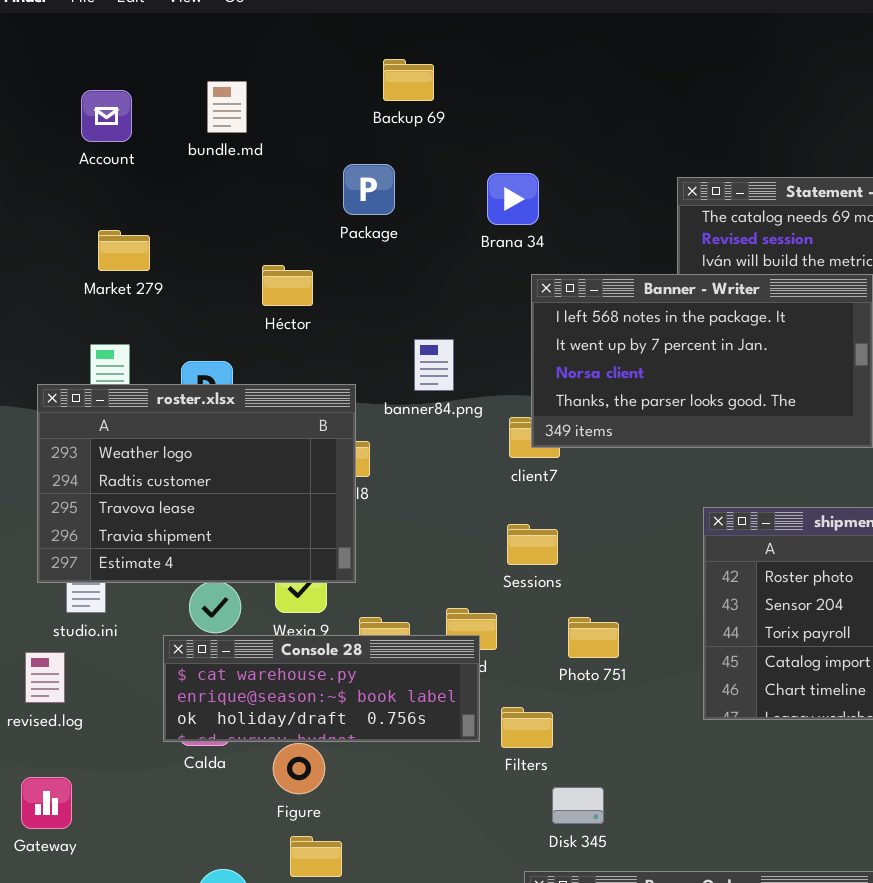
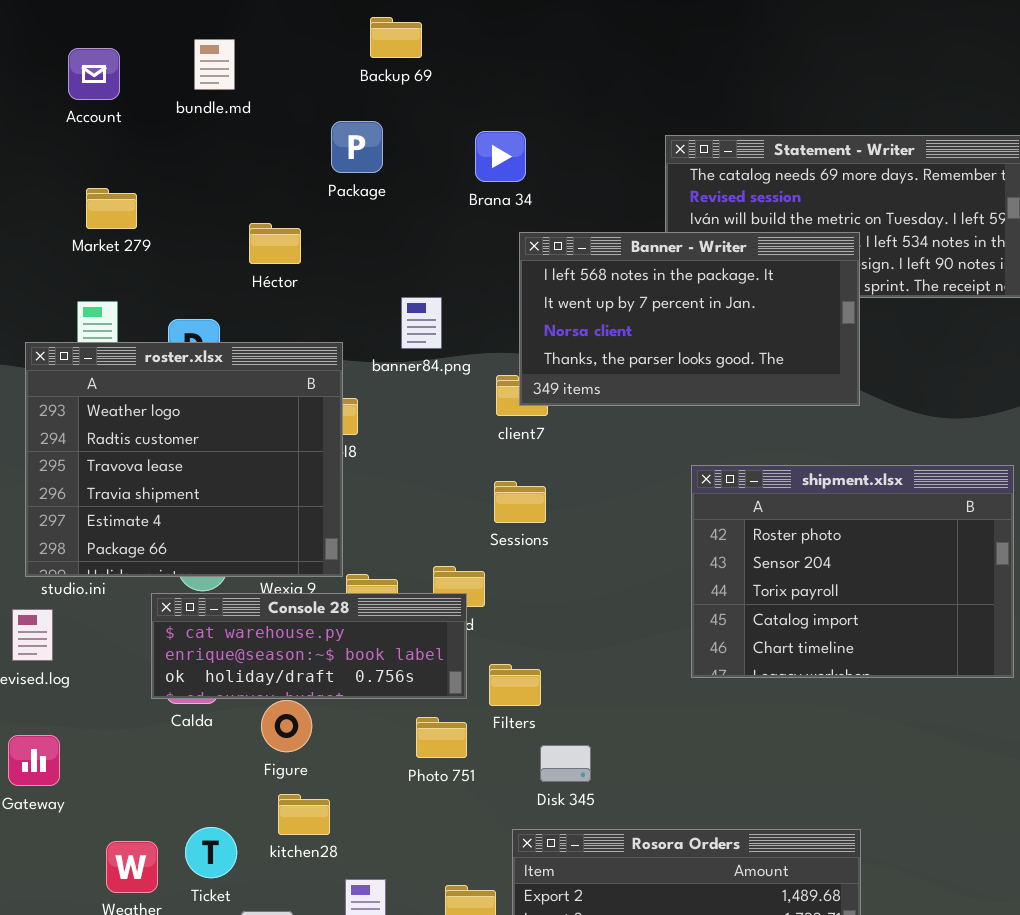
roster.xlsx: [37,384,356,583] -> [25,342,343,577], resized
Photo 751: [568,617,619,658] -> [416,717,467,758], moved

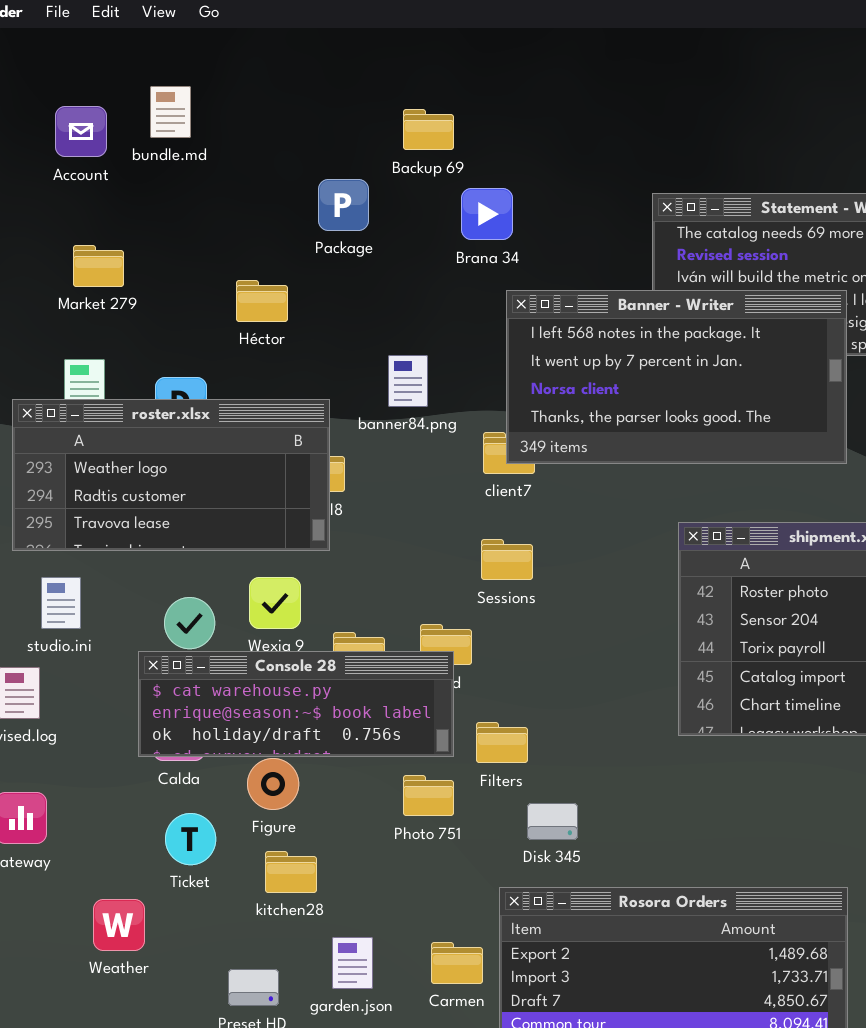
Backup 69: [370,17,422,58] -> [403,109,454,150], moved
bundle.md: [194,39,235,90] -> [150,86,191,138], moved
roster.xlsx: [25,342,343,577] -> [12,399,330,551], resized
Ticket: [185,827,237,878] -> [165,813,216,865], moved

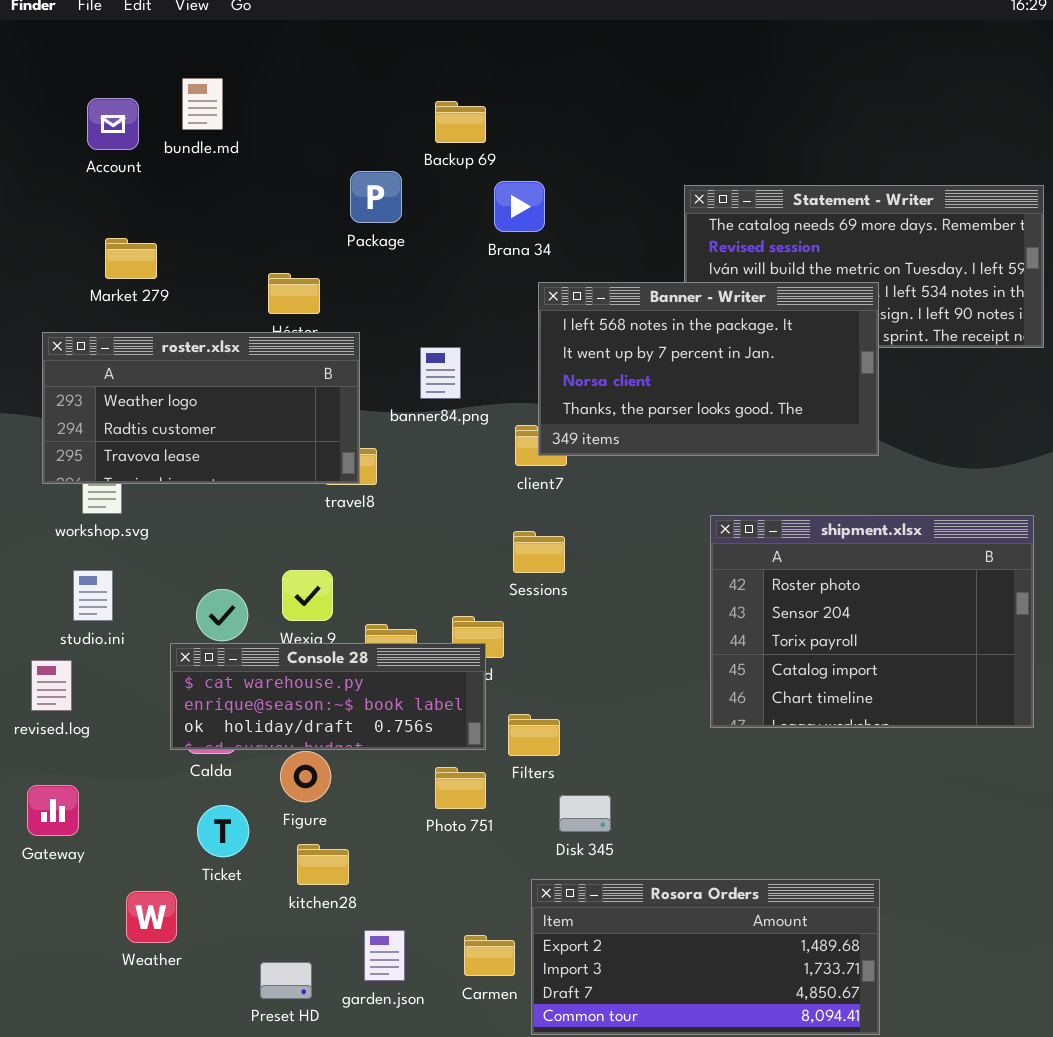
roster.xlsx: [12,399,330,551] -> [42,332,360,484], moved

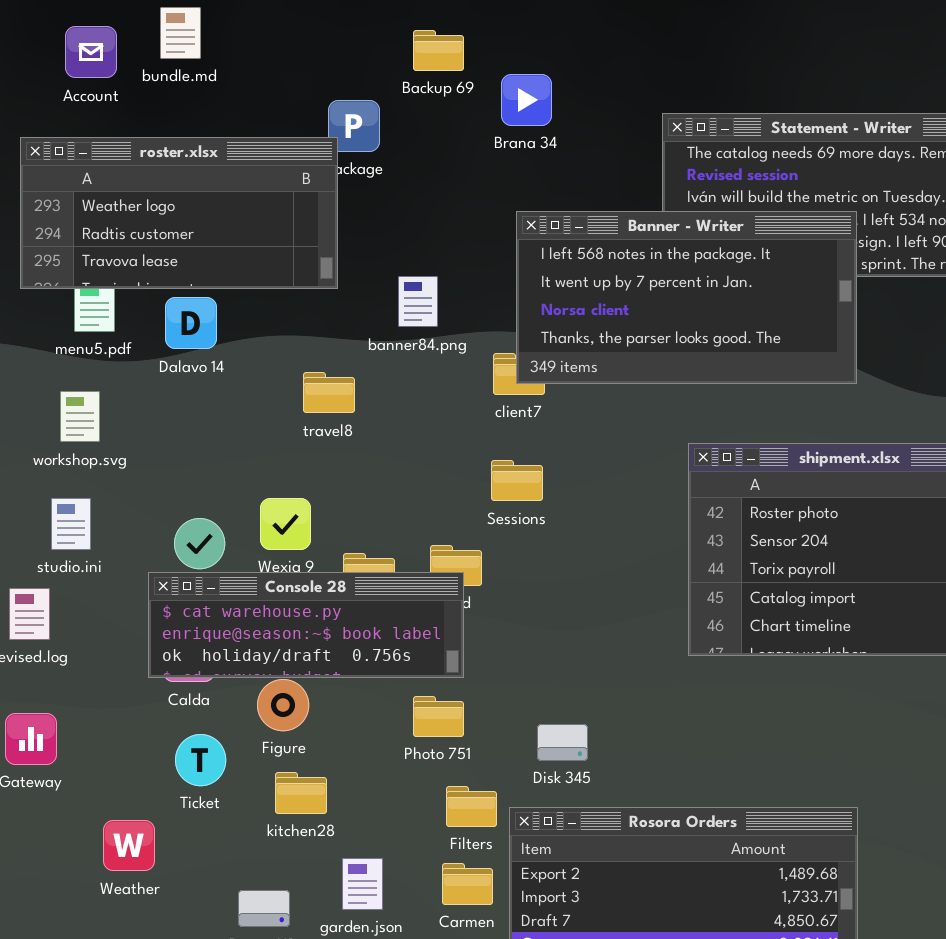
Brana 34: [494,181,545,232] -> [501,74,552,126], moved
roster.xlsx: [42,332,360,484] -> [20,137,338,289], moved
Filters: [508,714,560,756] -> [446,786,497,827], moved

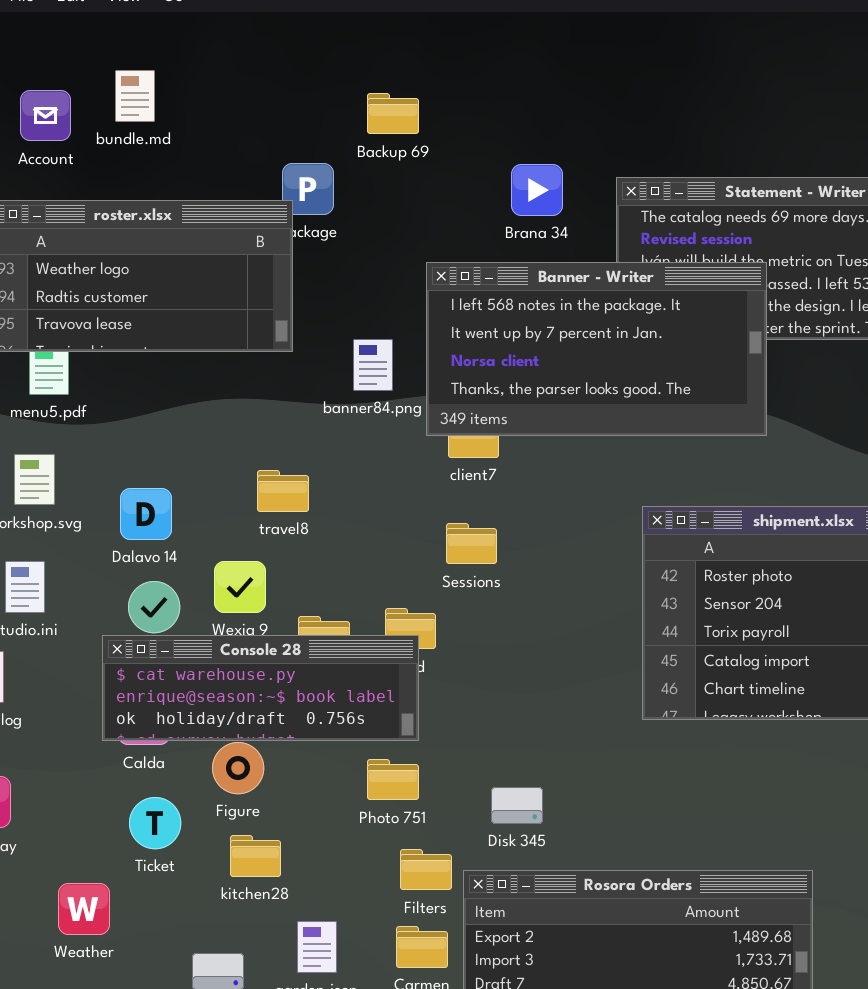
Brana 34: [501,74,552,126] -> [511,164,563,216], moved
Banner - Writer: [516,211,857,384] -> [426,262,767,436], moved
Dalavo 14: [165,297,217,349] -> [120,488,172,540], moved
travel8: [303,372,355,413] -> [257,470,309,512], moved

